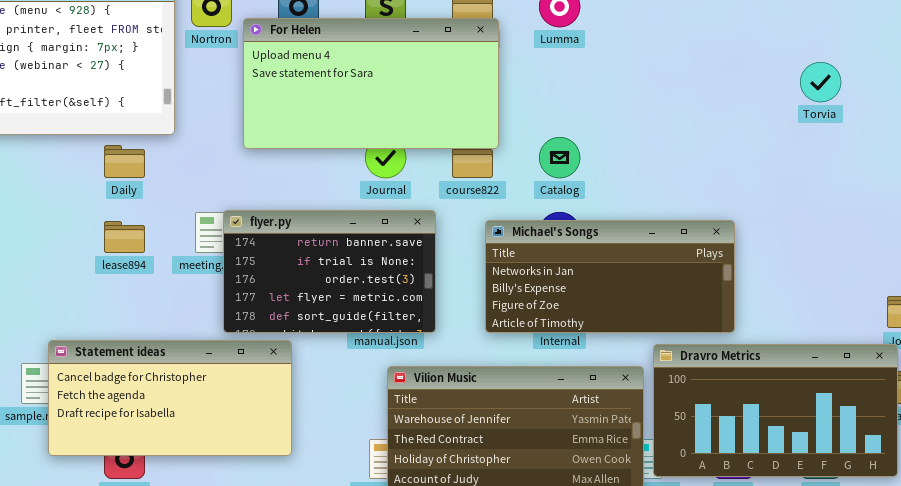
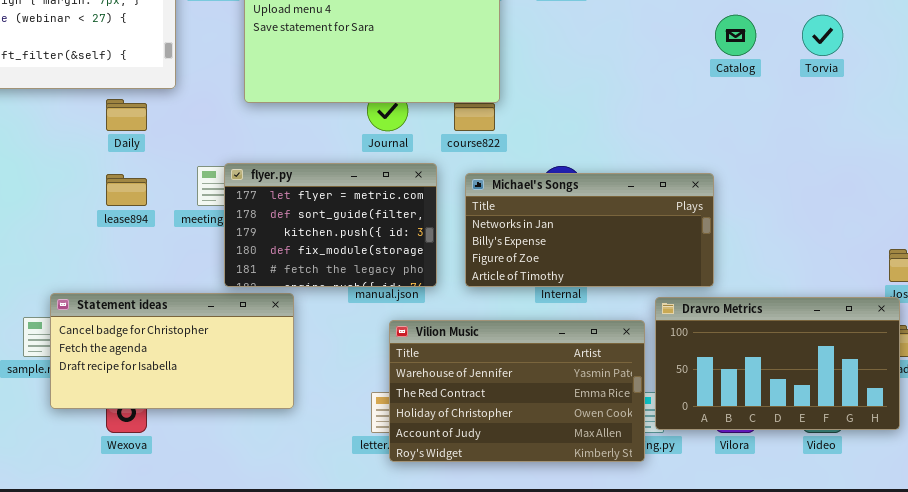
Catalog: [539,137,580,178] -> [715,15,756,56], moved
flyer.py: [223,210,436,333] -> [224,163,437,287], scrolled down 3 rows
Michael's Songs: [485,220,735,333] -> [465,173,714,287], moved

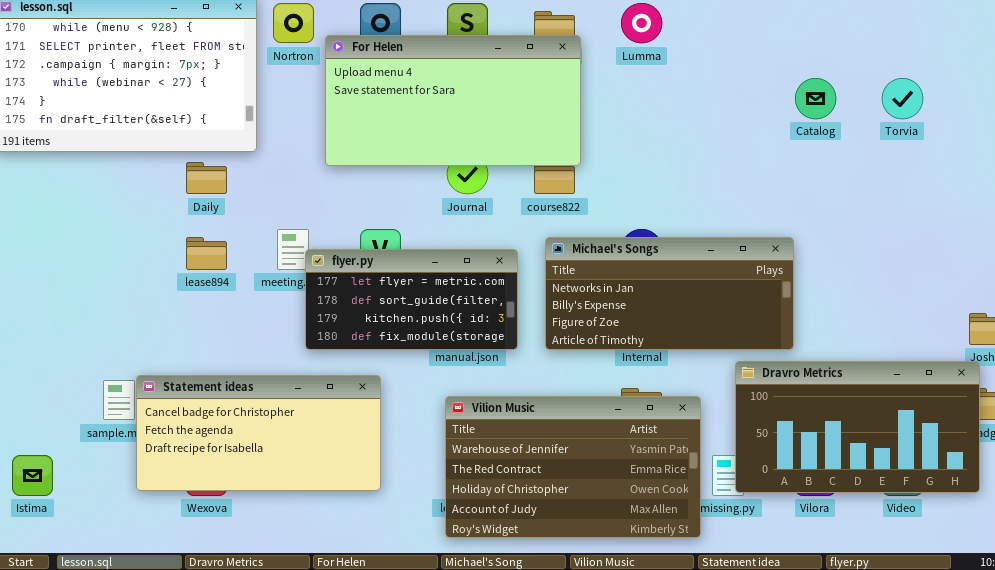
flyer.py: [224,163,437,287] -> [305,249,518,350], resized
Statement ideas: [50,293,294,409] -> [136,375,381,491], moved
Vilion Music: [389,320,645,462] -> [445,396,701,538], moved

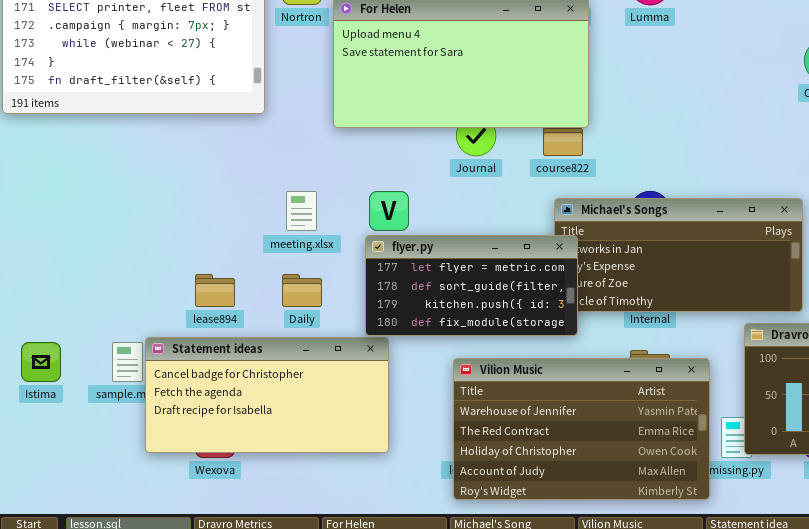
Daily: [186,162,227,194] -> [282,274,322,307], moved
lease894: [186,237,227,270] -> [195,274,235,307], moved
flyer.py: [305,249,518,350] -> [365,235,578,336], moved
Istima: [12,455,53,496] -> [21,342,61,382], moved

